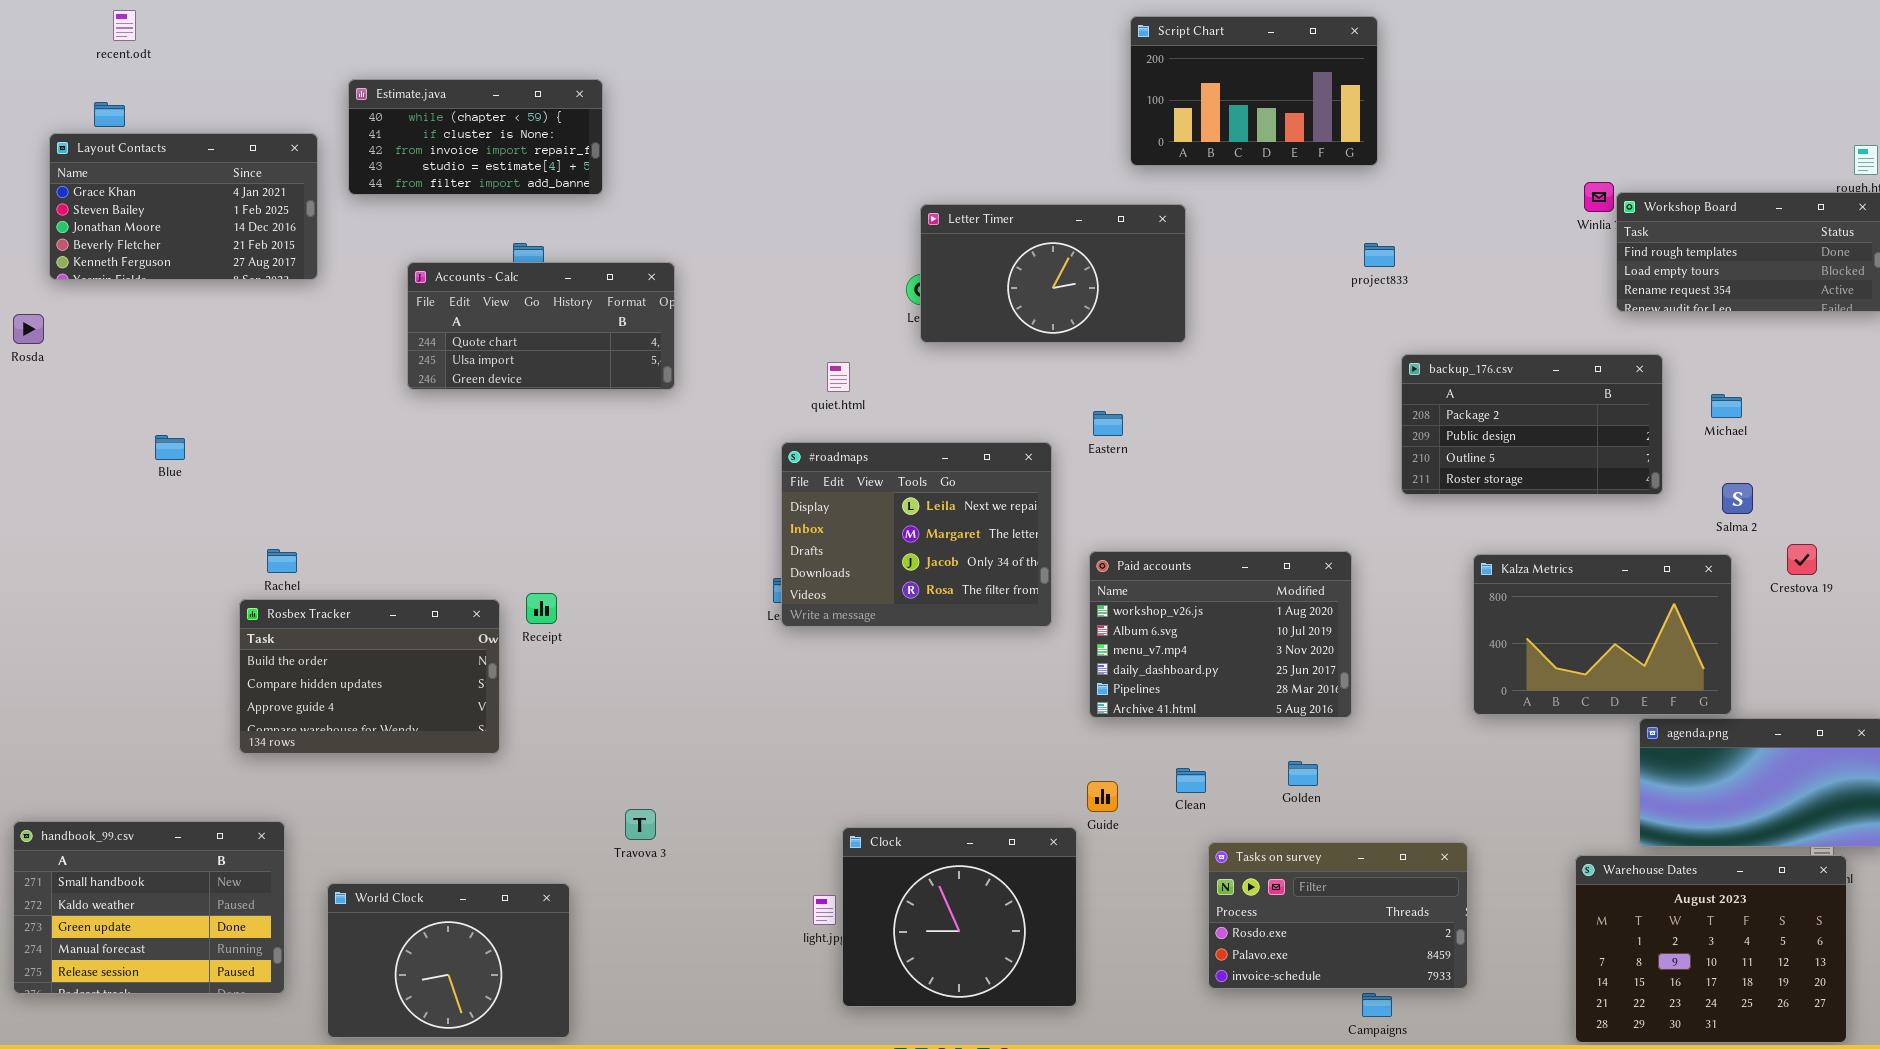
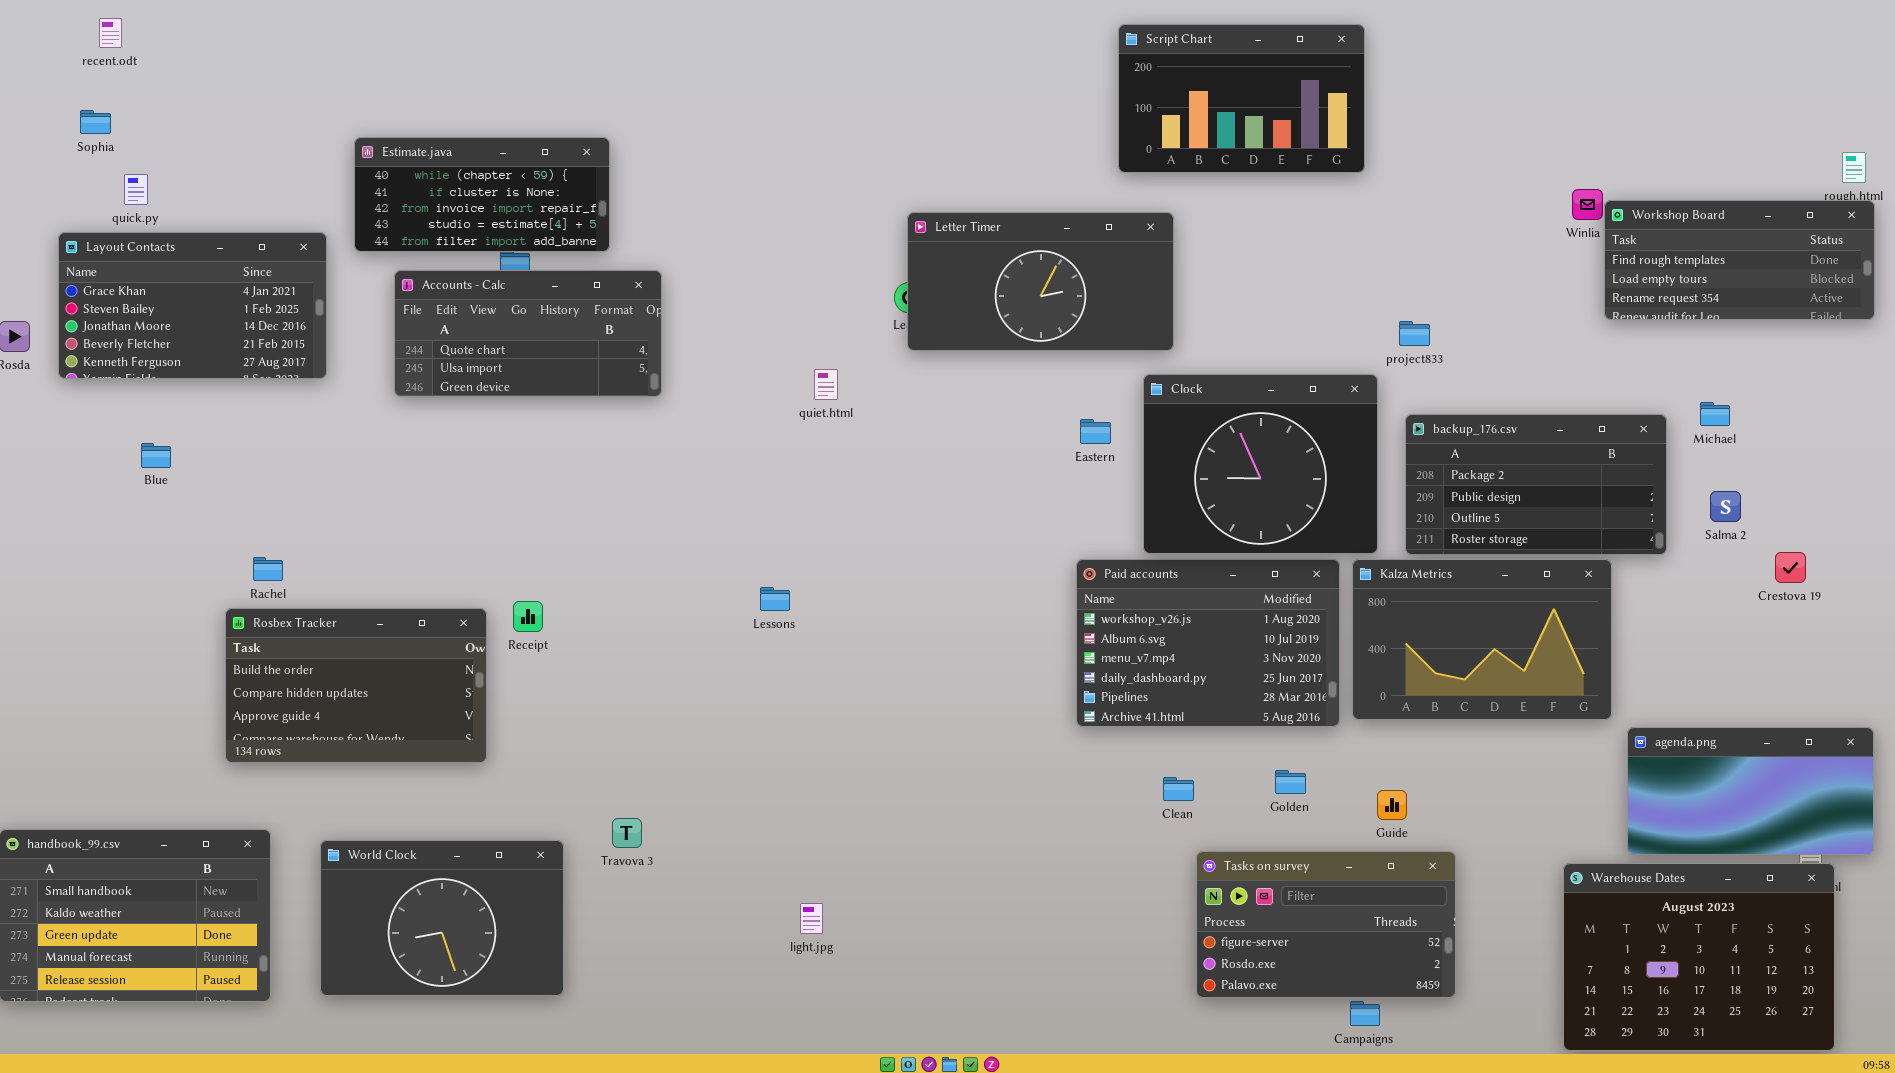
Estimate.java: [348,79,603,195] -> [354,137,610,252], moved
Layout Contacts: [49,133,318,280] -> [58,232,327,379], moved
project833: [1364,243,1395,267] -> [1399,321,1430,346], moved
backup_176.csv: [1401,354,1663,495] -> [1405,414,1667,555], moved
#roadmaps: [781,442,1052,627] -> none, closed
Kalza Metrics: [1473,554,1732,715] -> [1352,559,1612,720], moved
Guide: [1087,781,1118,812] -> [1377,790,1407,820], moved
Clock: [842,827,1077,1007] -> [1143,374,1378,554], moved
Tasks on survey: [1208,842,1468,989] -> [1196,851,1456,998], scrolled up 1 row
World Clock: [327,883,570,1038] -> [320,840,564,996], moved

